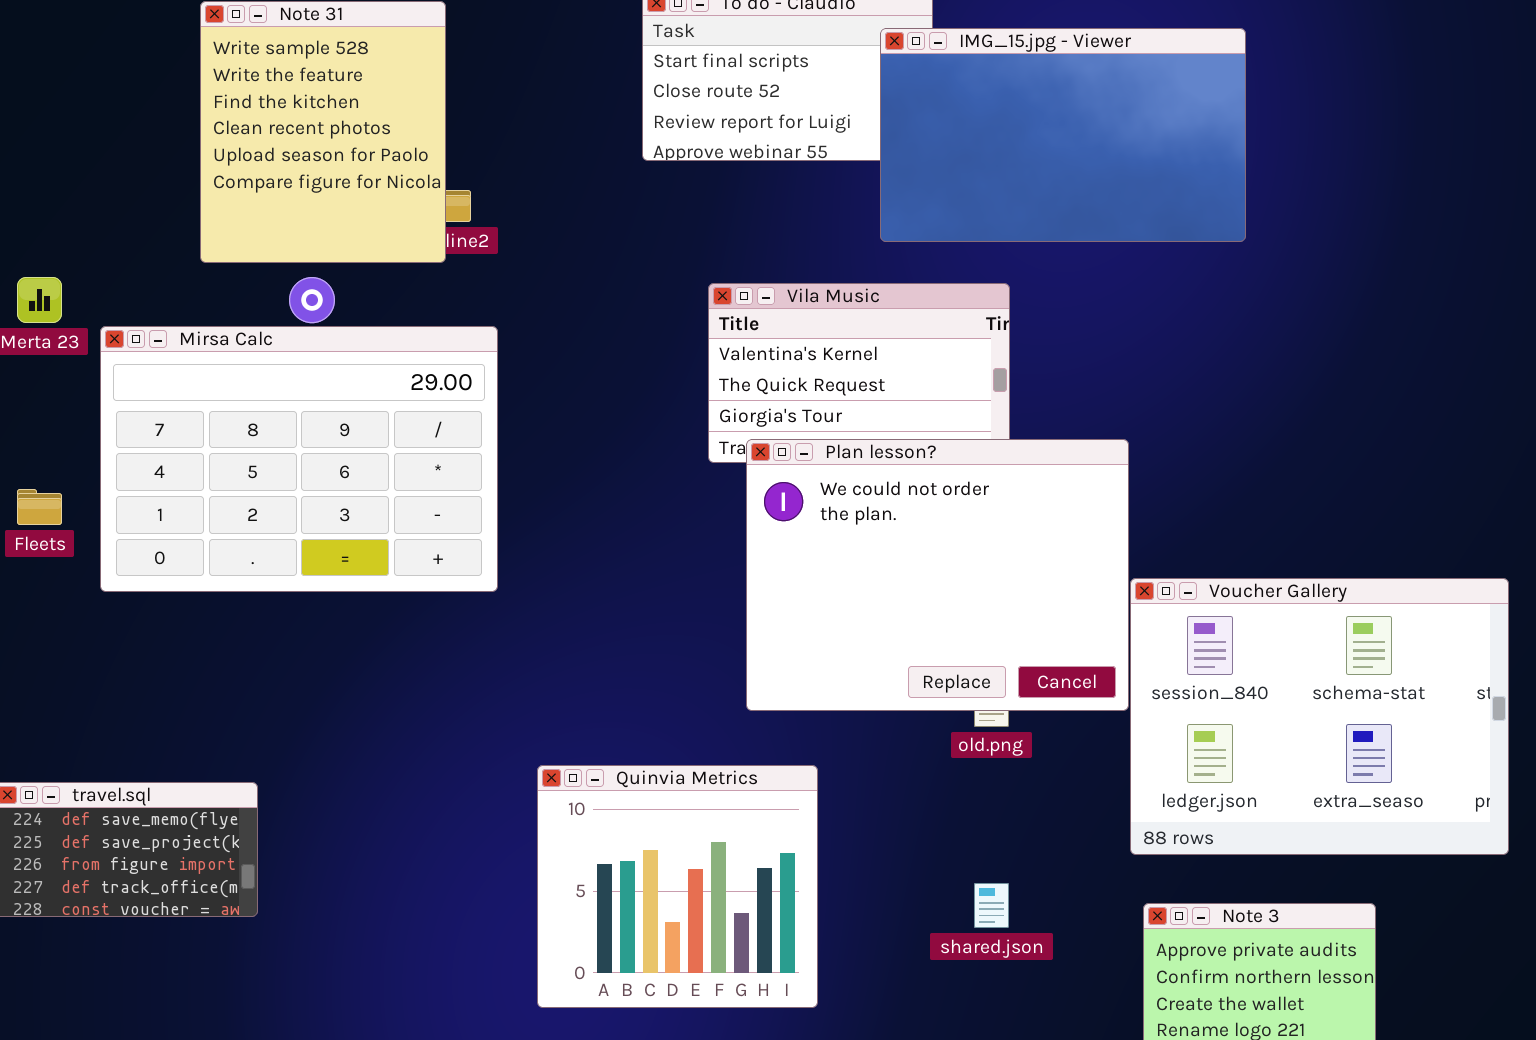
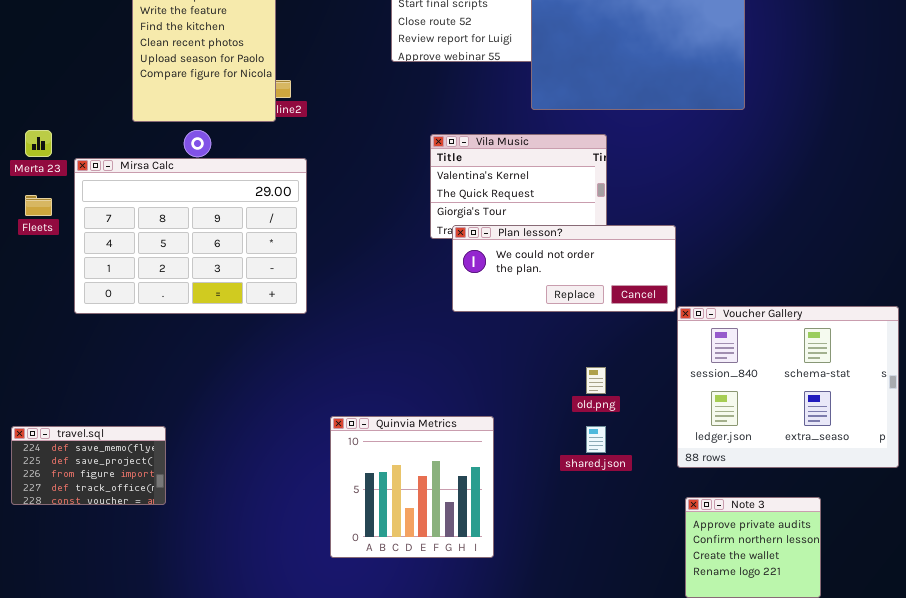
Plan lesson?: [746,439,1129,711] -> [452,225,676,312], resized
Fleets: [17,489,62,525] -> [25,195,52,216], moved
shared.json: [974,883,1009,928] -> [586,426,606,453], moved

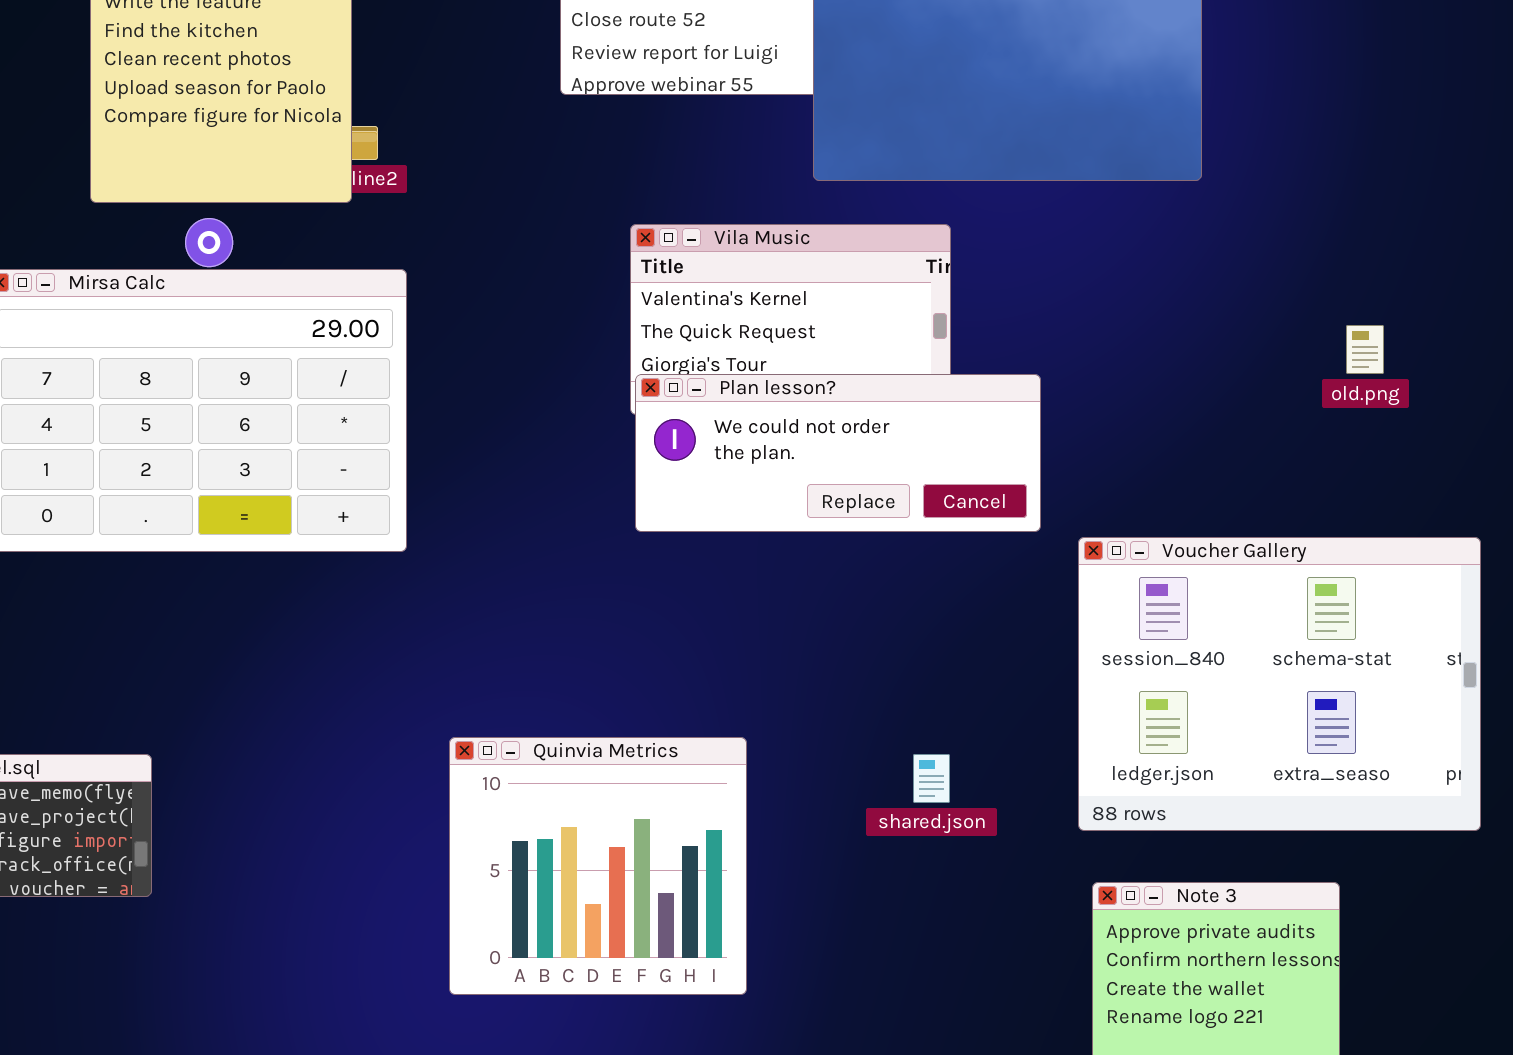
Plan lesson?: [452,225,676,312] -> [635,374,1041,532], moved
old.png: [586,367,606,394] -> [1346,325,1384,374], moved

